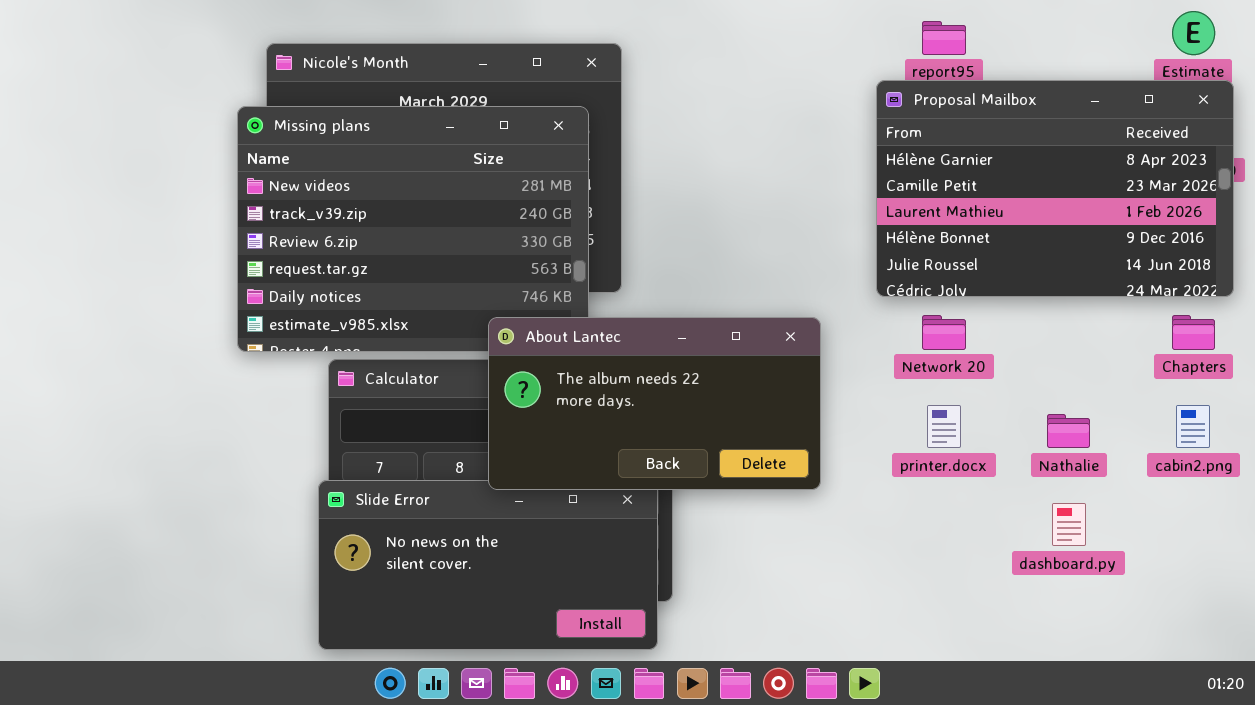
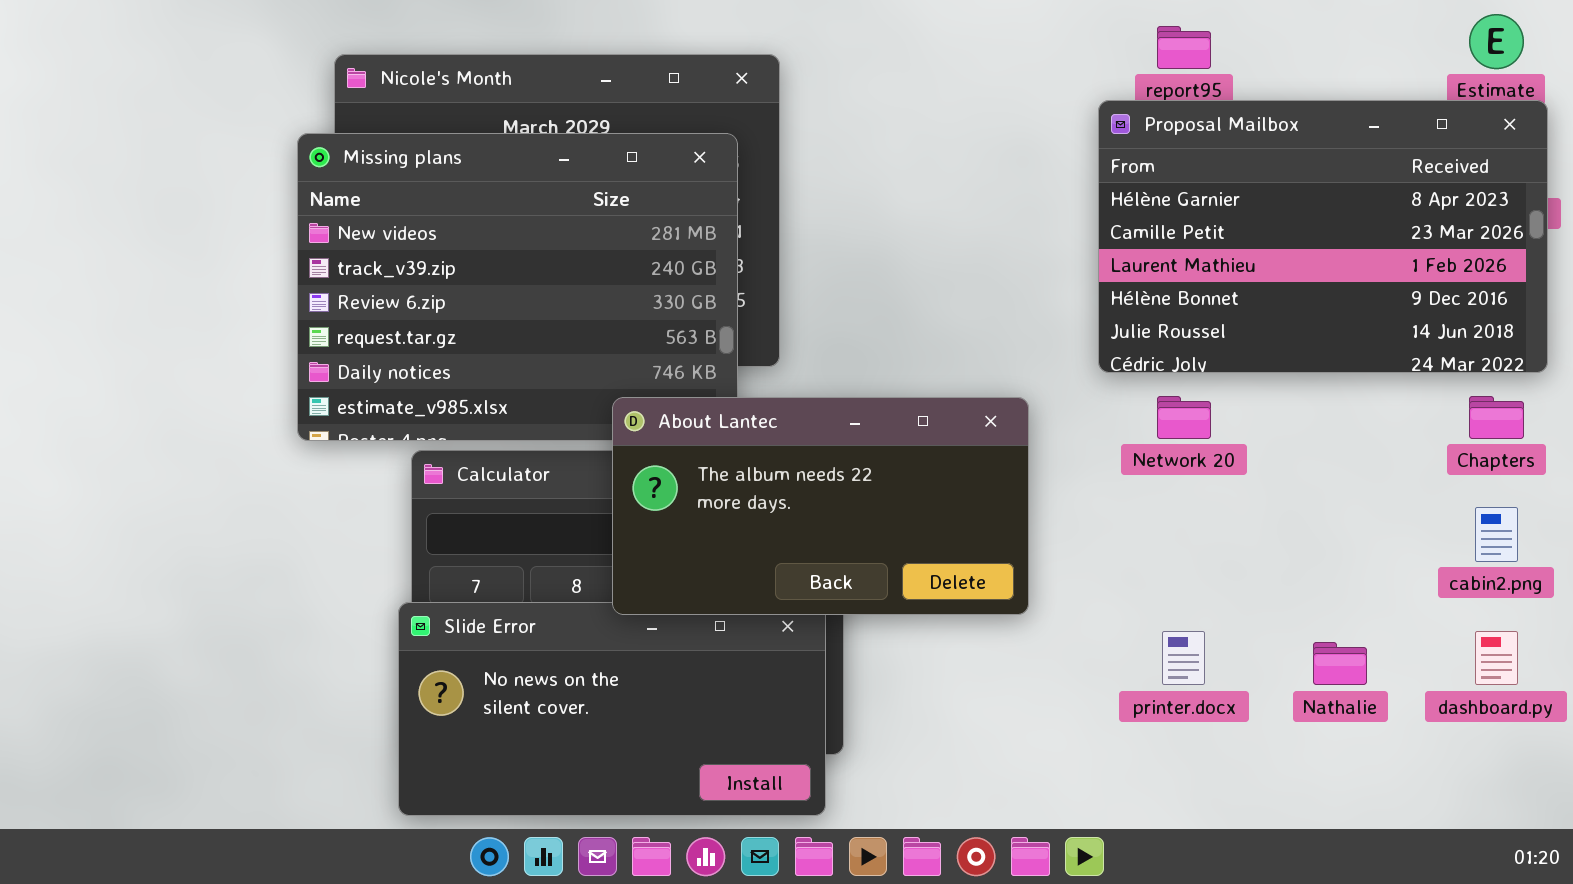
printer.docx: [927,405,961,448] -> [1162,631,1205,685], moved
Nathalie: [1047,414,1090,448] -> [1313,642,1367,685], moved
dashboard.py: [1052,503,1086,546] -> [1475,631,1518,685], moved

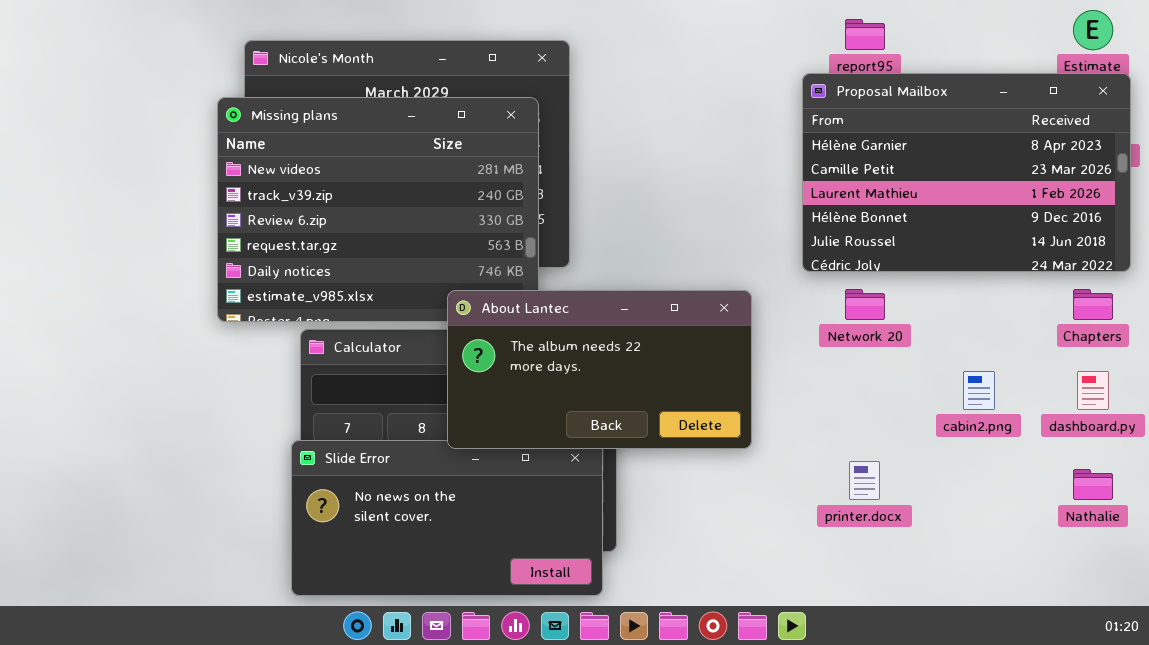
cabin2.png: [1475,507,1518,562] -> [963,371,995,410], moved
dashboard.py: [1475,631,1518,685] -> [1077,371,1109,410], moved
Nathalie: [1313,642,1367,685] -> [1073,469,1113,500], moved

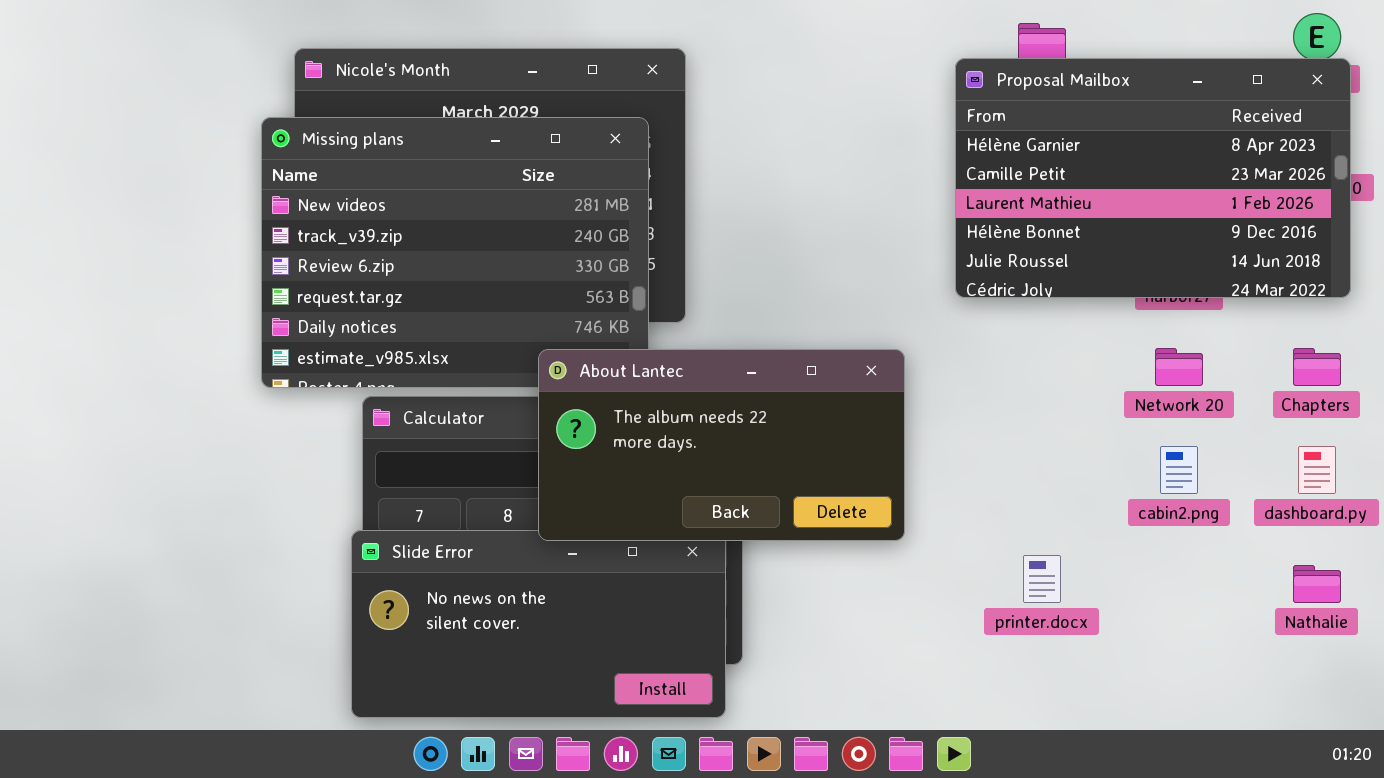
Proposal Mailbox: [802,73,1131,272] -> [955,58,1351,298], moved
Network 20: [845,289,885,320] -> [1155,348,1203,386], moved

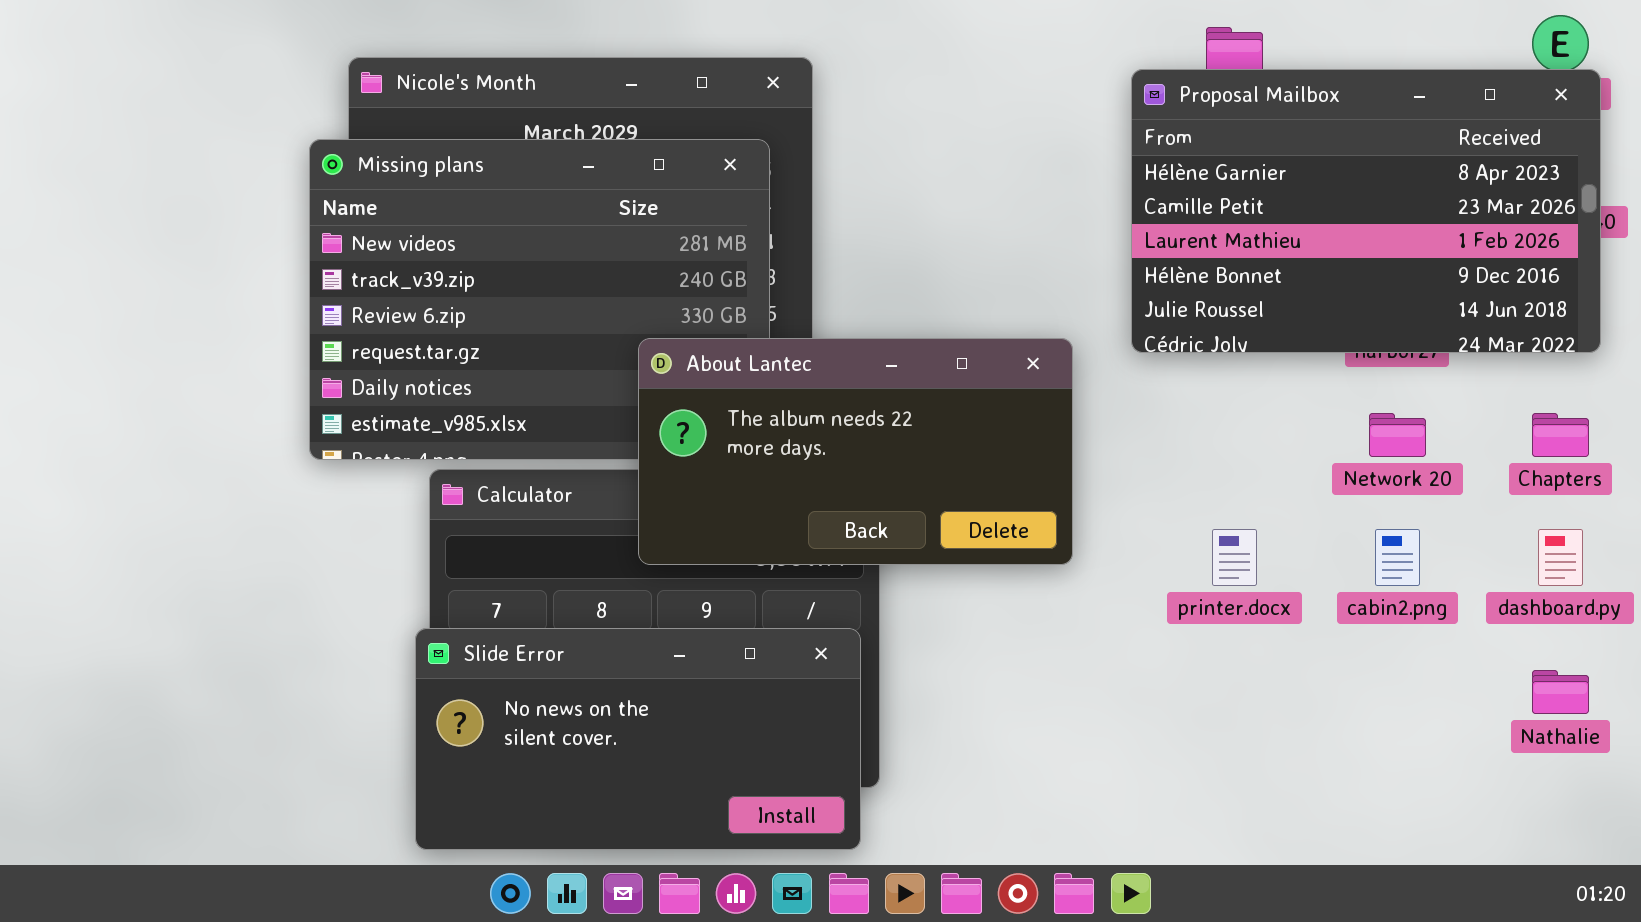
About Lantec: [538,349,905,541] -> [638,338,1073,565], moved
printer.docx: [1023,555,1061,603] -> [1212,529,1257,586], moved

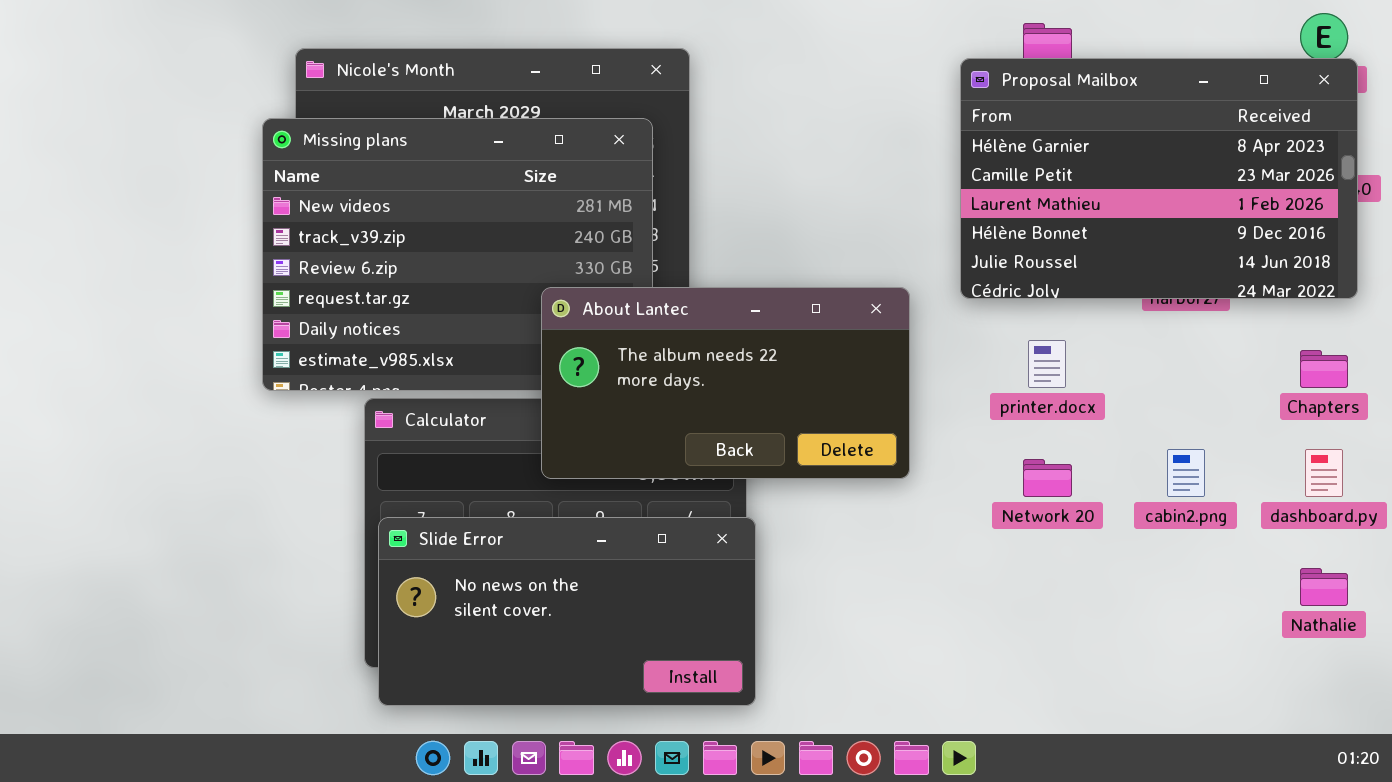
Network 20: [1369,413,1426,457] -> [1023,459,1072,497], moved
printer.docx: [1212,529,1257,586] -> [1028,340,1066,388], moved
Slide Error: [415,628,861,850] -> [378,517,756,706], moved

